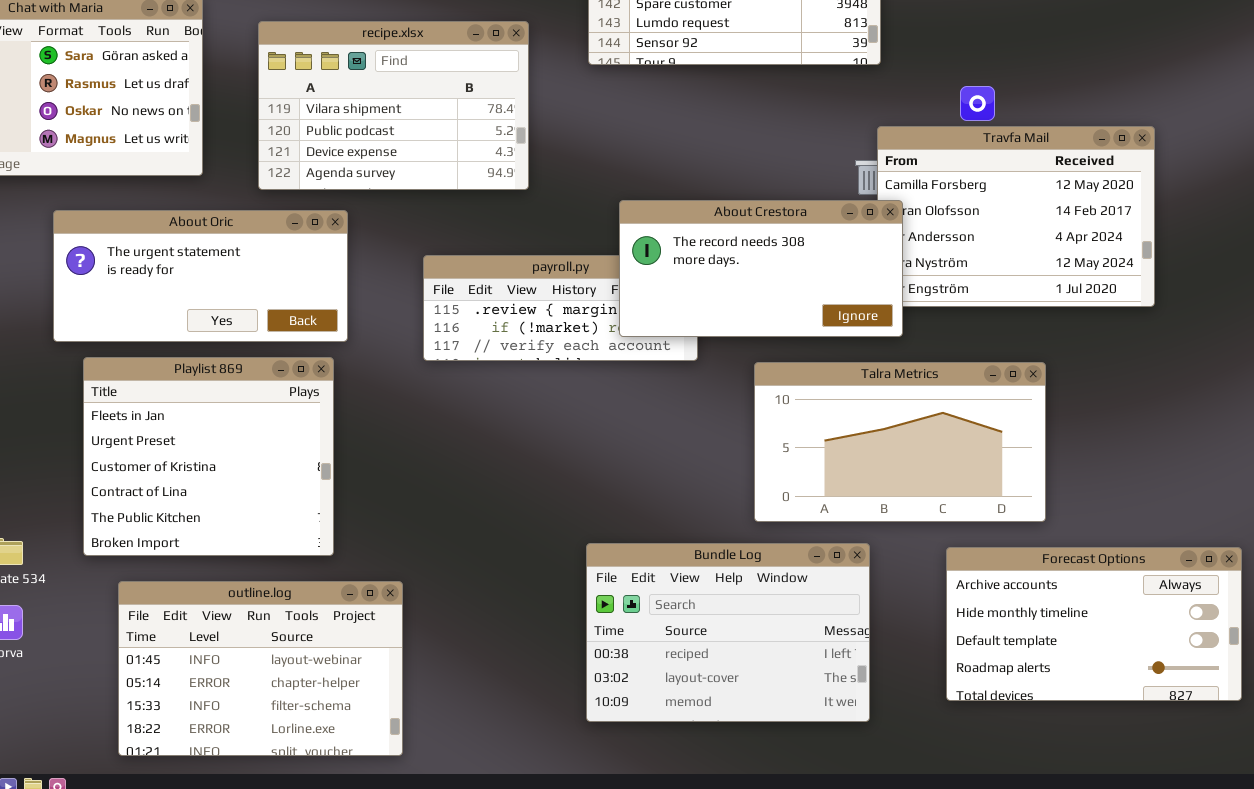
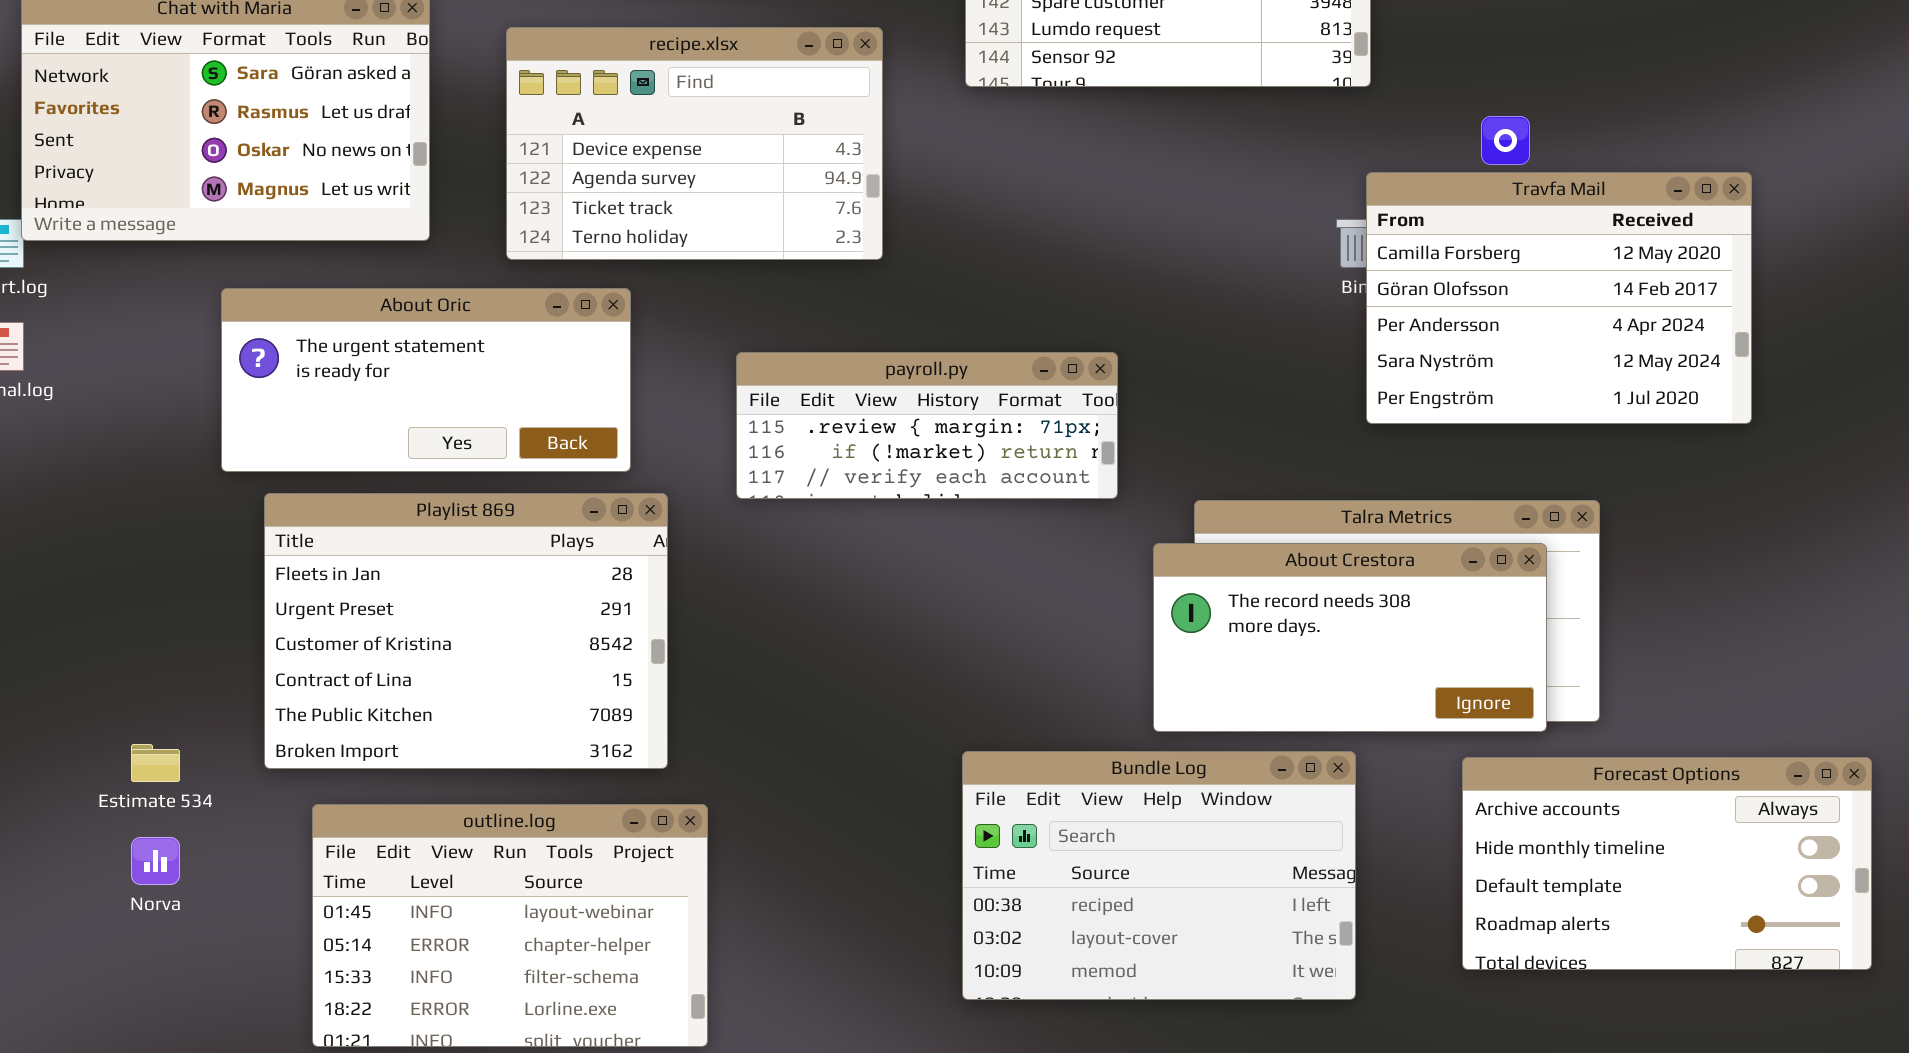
recipe.xlsx: [258,21,529,190] -> [506,27,883,260], scrolled down 2 rows
About Crestora: [619,200,903,337] -> [1153,543,1547,732], moved
Playlist 869: [83,357,334,556] -> [264,493,668,769], resized

